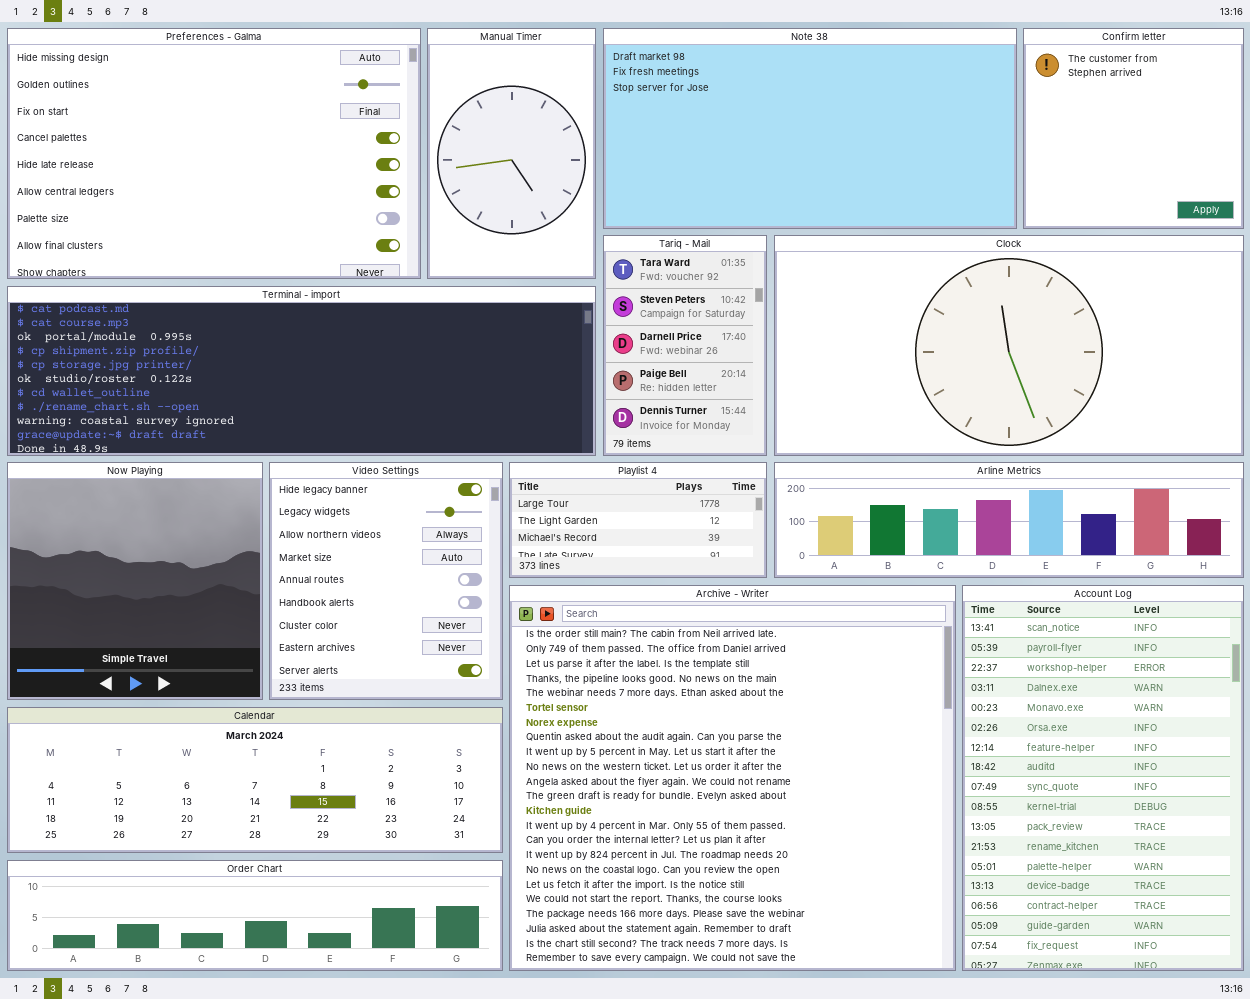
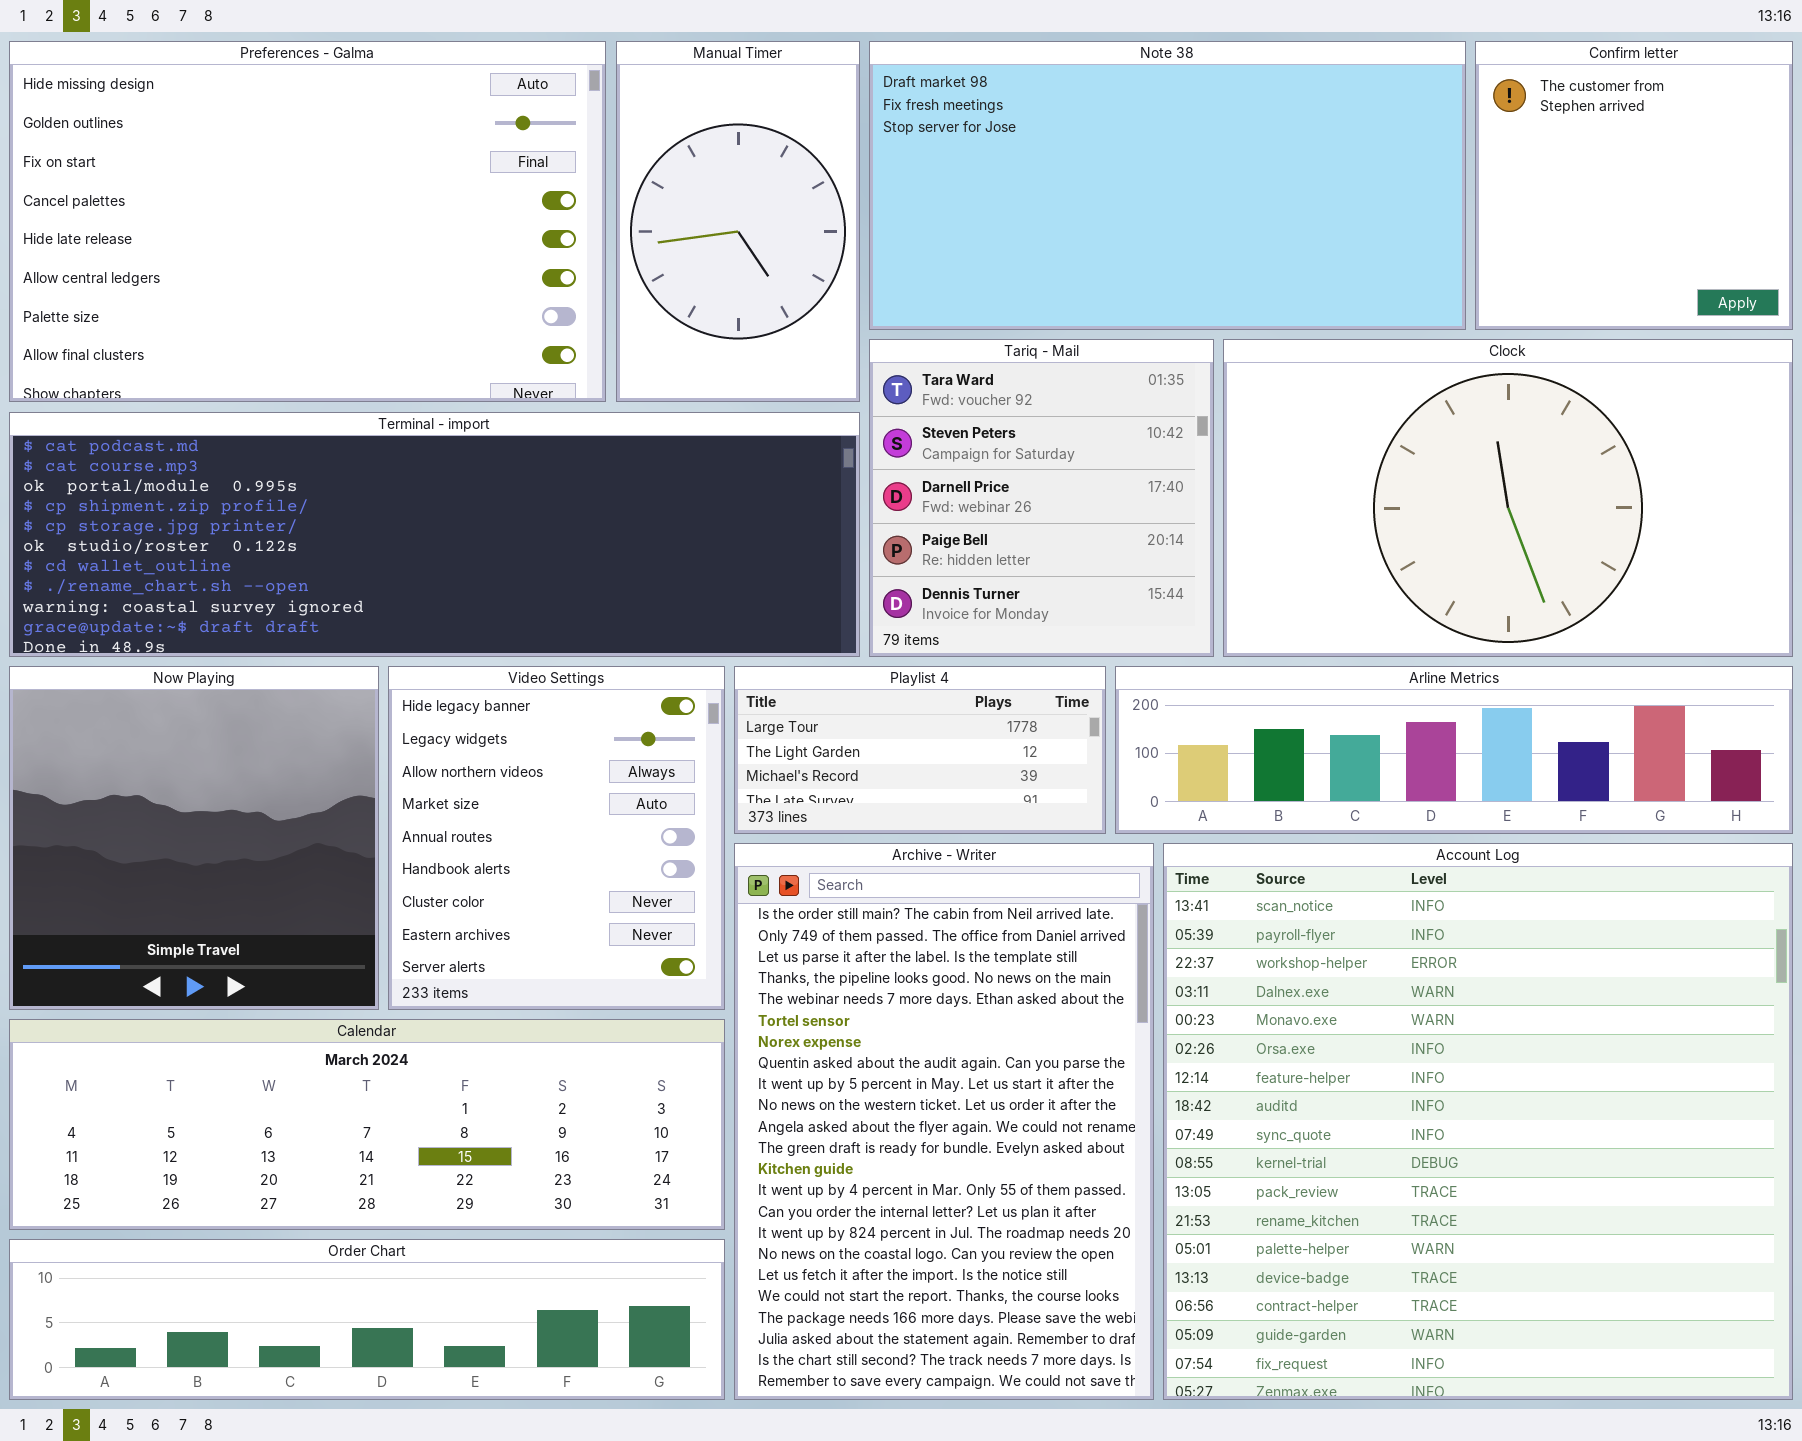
Tariq - Mail: [603,235,767,456] -> [869,339,1214,657], resized
Clock: [774,235,1244,456] -> [1223,339,1793,657], resized
Archive - Writer: [509,585,956,971] -> [734,843,1154,1400], resized
Account Log: [962,585,1244,971] -> [1163,843,1793,1400], resized

